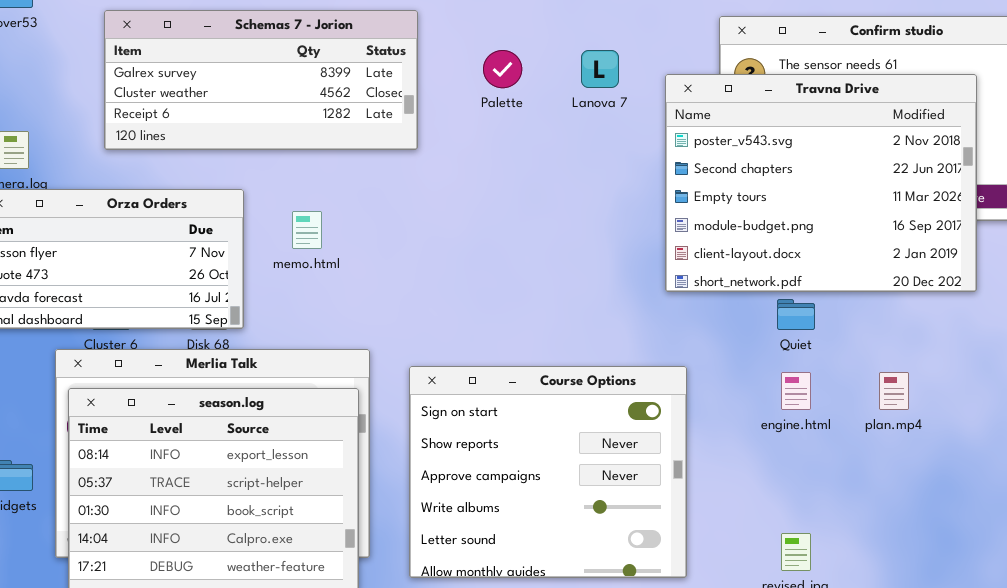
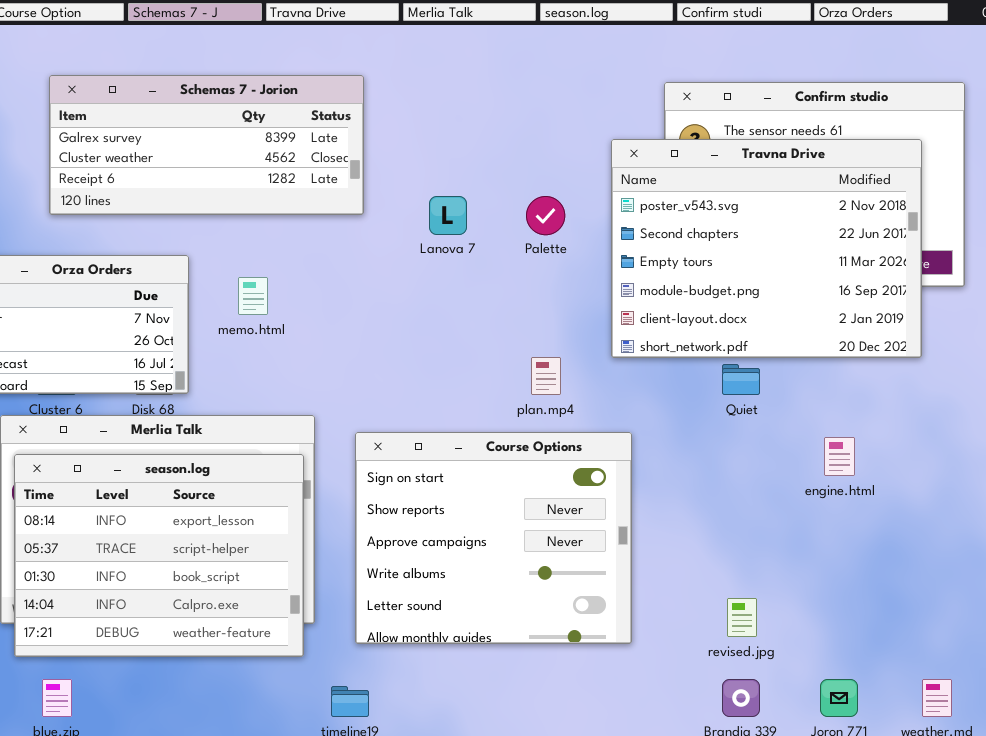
Palette: [483,50,522,88] -> [526,196,565,235], moved
Lanova 7: [581,50,619,88] -> [429,196,467,235], moved
engine.html: [781,372,811,410] -> [824,437,855,476], moved
plan.mp4: [879,372,909,410] -> [531,357,561,395], moved

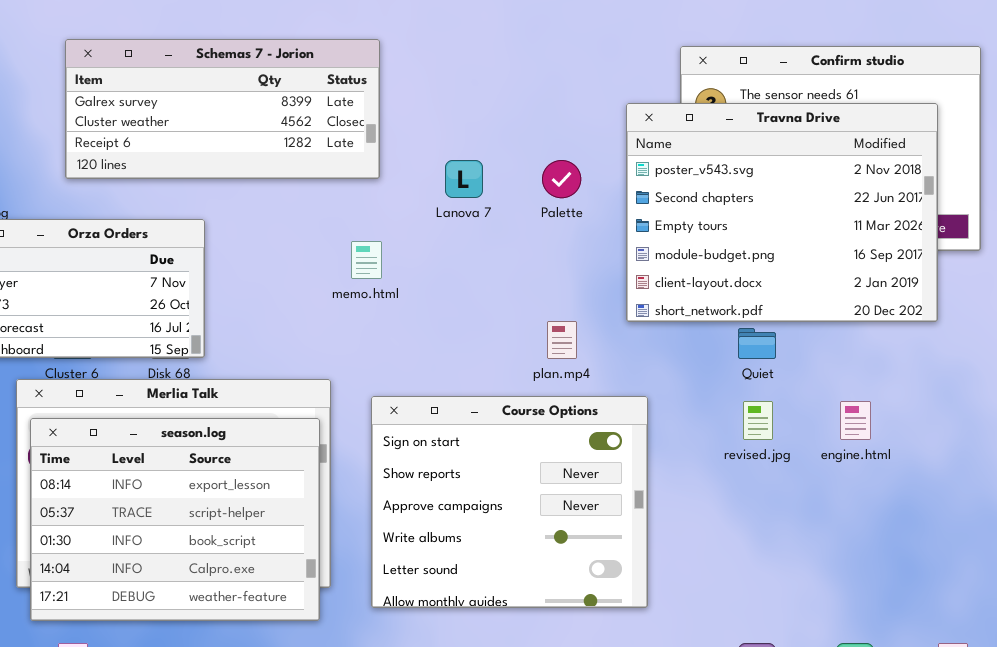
memo.html: [238,277,268,315] -> [351,241,382,279], moved
revised.jpg: [727,598,757,637] -> [743,401,773,440], moved

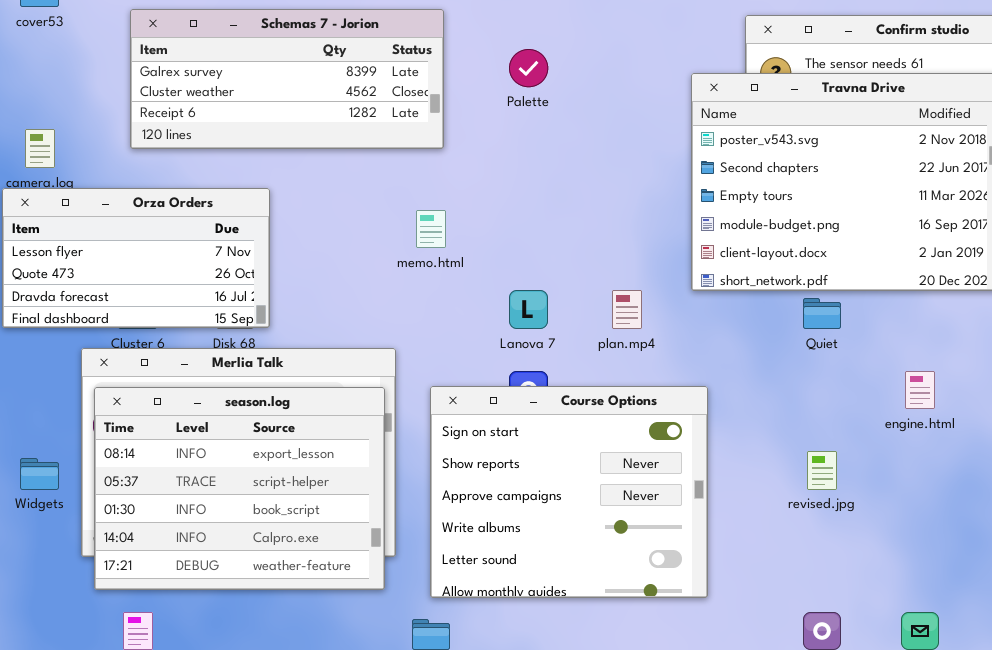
Lanova 7: [445,160,483,198] -> [509,290,548,329], moved
Palette: [542,160,581,198] -> [509,49,548,87], moved
Course Options: [371,396,648,608] -> [430,386,708,598], moved
revised.jpg: [743,401,773,440] -> [807,451,837,490], moved

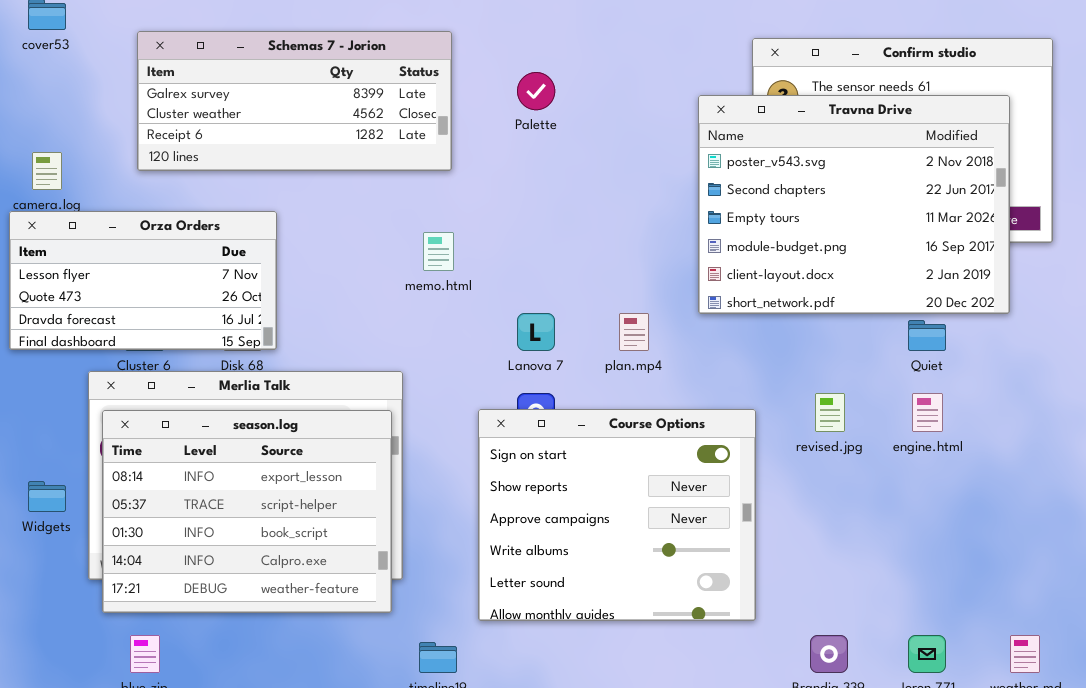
Quiet: [803,298,841,329] -> [908,320,946,351], moved
Course Options: [430,386,708,598] -> [478,409,756,621], moved
revised.jpg: [807,451,837,490] -> [815,393,845,432], moved

